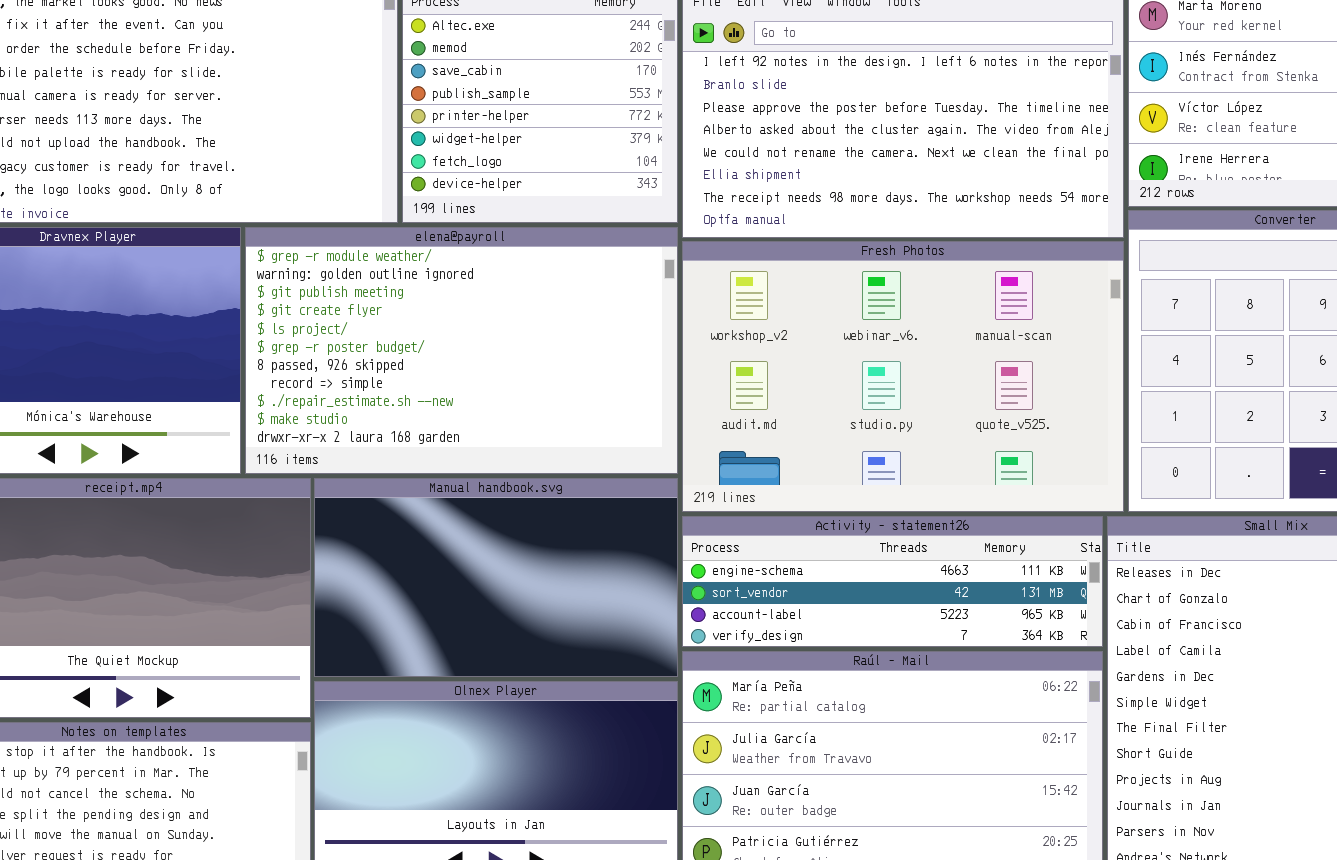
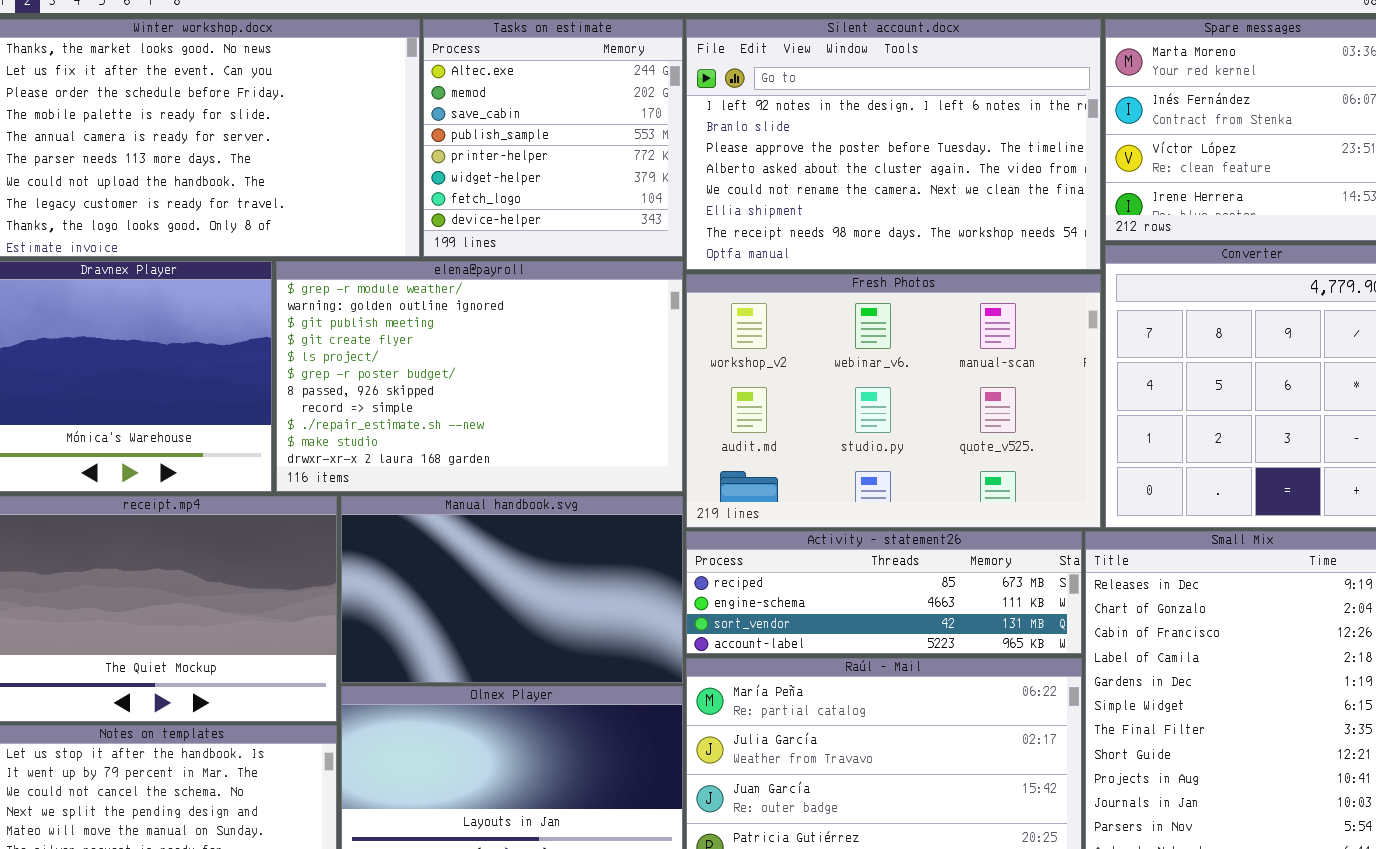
Activity - statement26: [682,516,1103,647] -> [686,531,1082,654], scrolled up 1 row

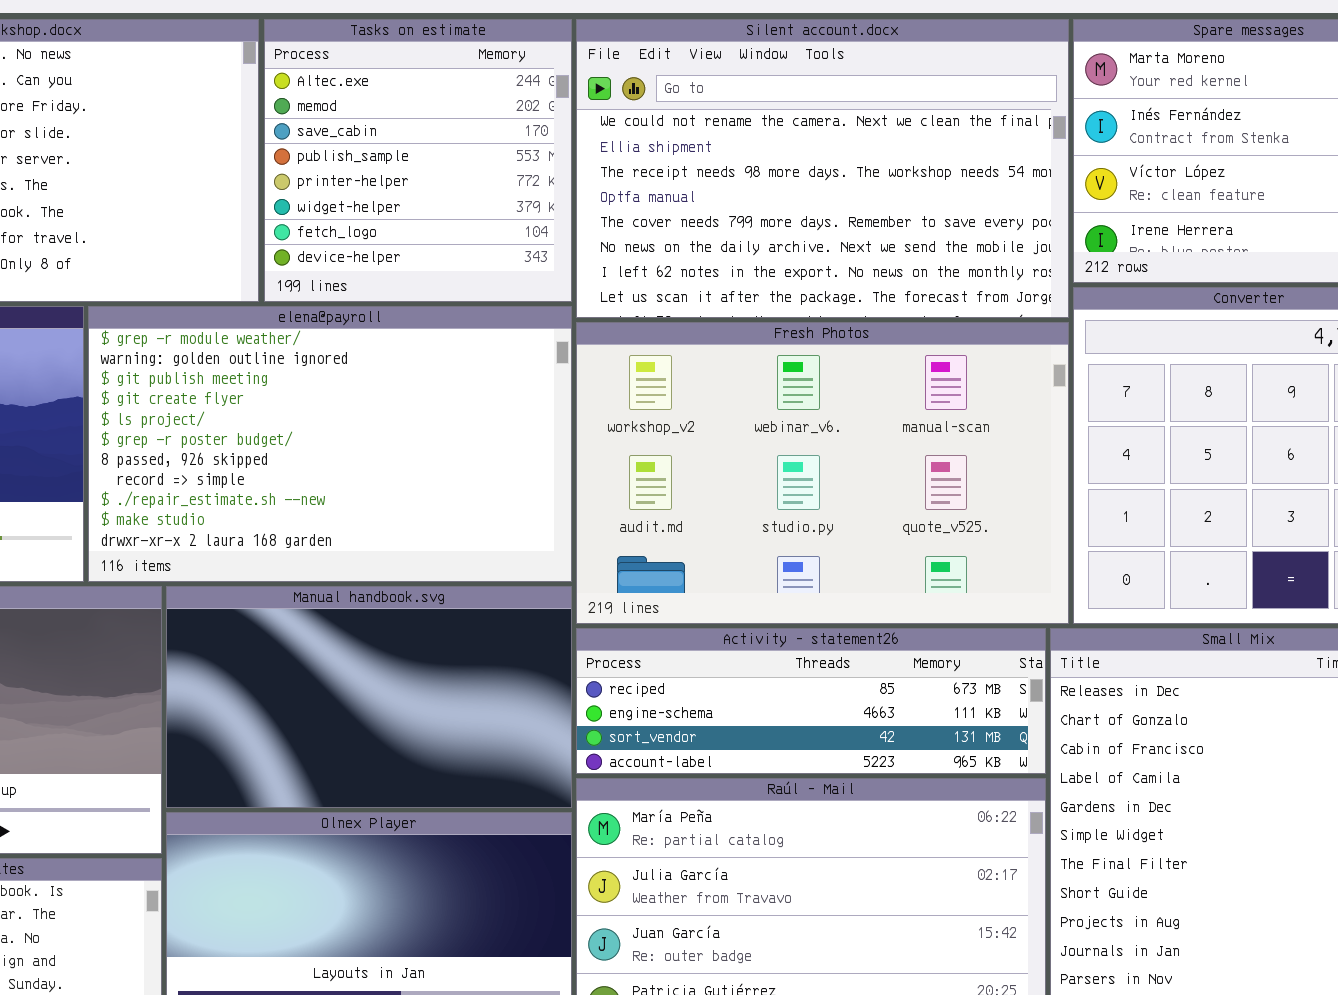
Silent account.docx: [686,19,1101,270] -> [576,19,1069,318], scrolled down 4 rows

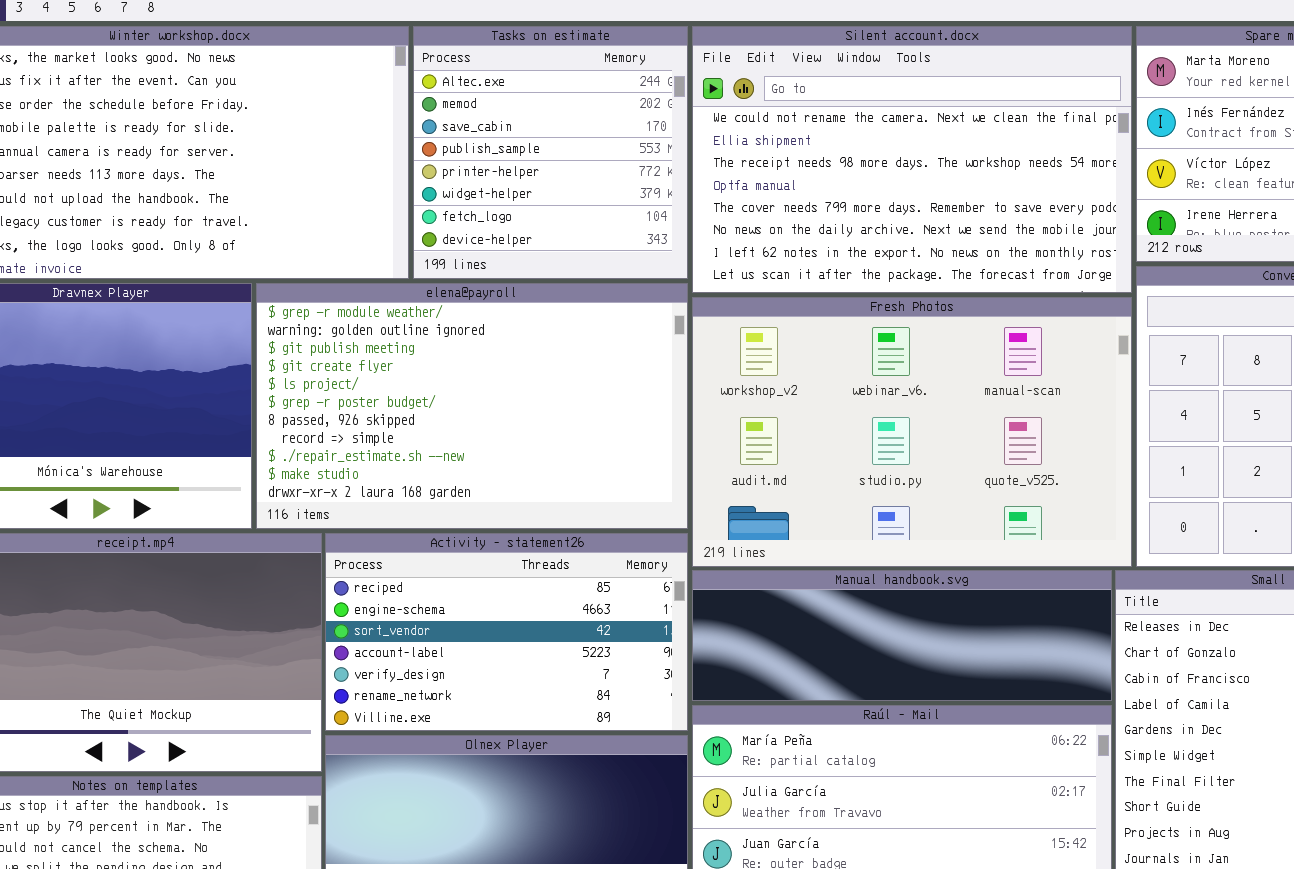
Manual handbook.svg: [166,586,572,808] -> [692,570,1112,701], moved, resized
Activity - statement26: [576,628,1046,774] -> [325,533,688,731], moved, resized

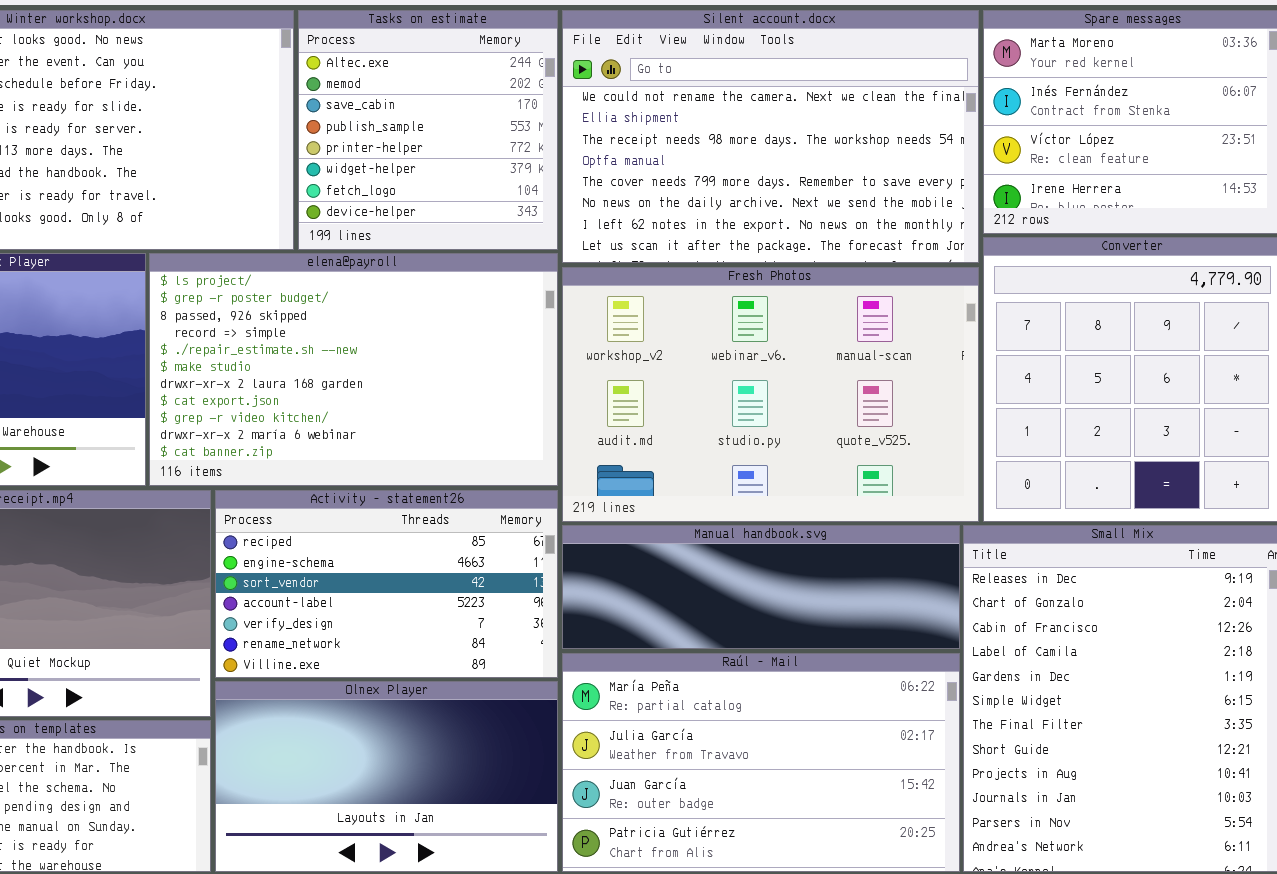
elena@payroll: [256,283,688,529] -> [149,253,558,486], scrolled down 4 rows

